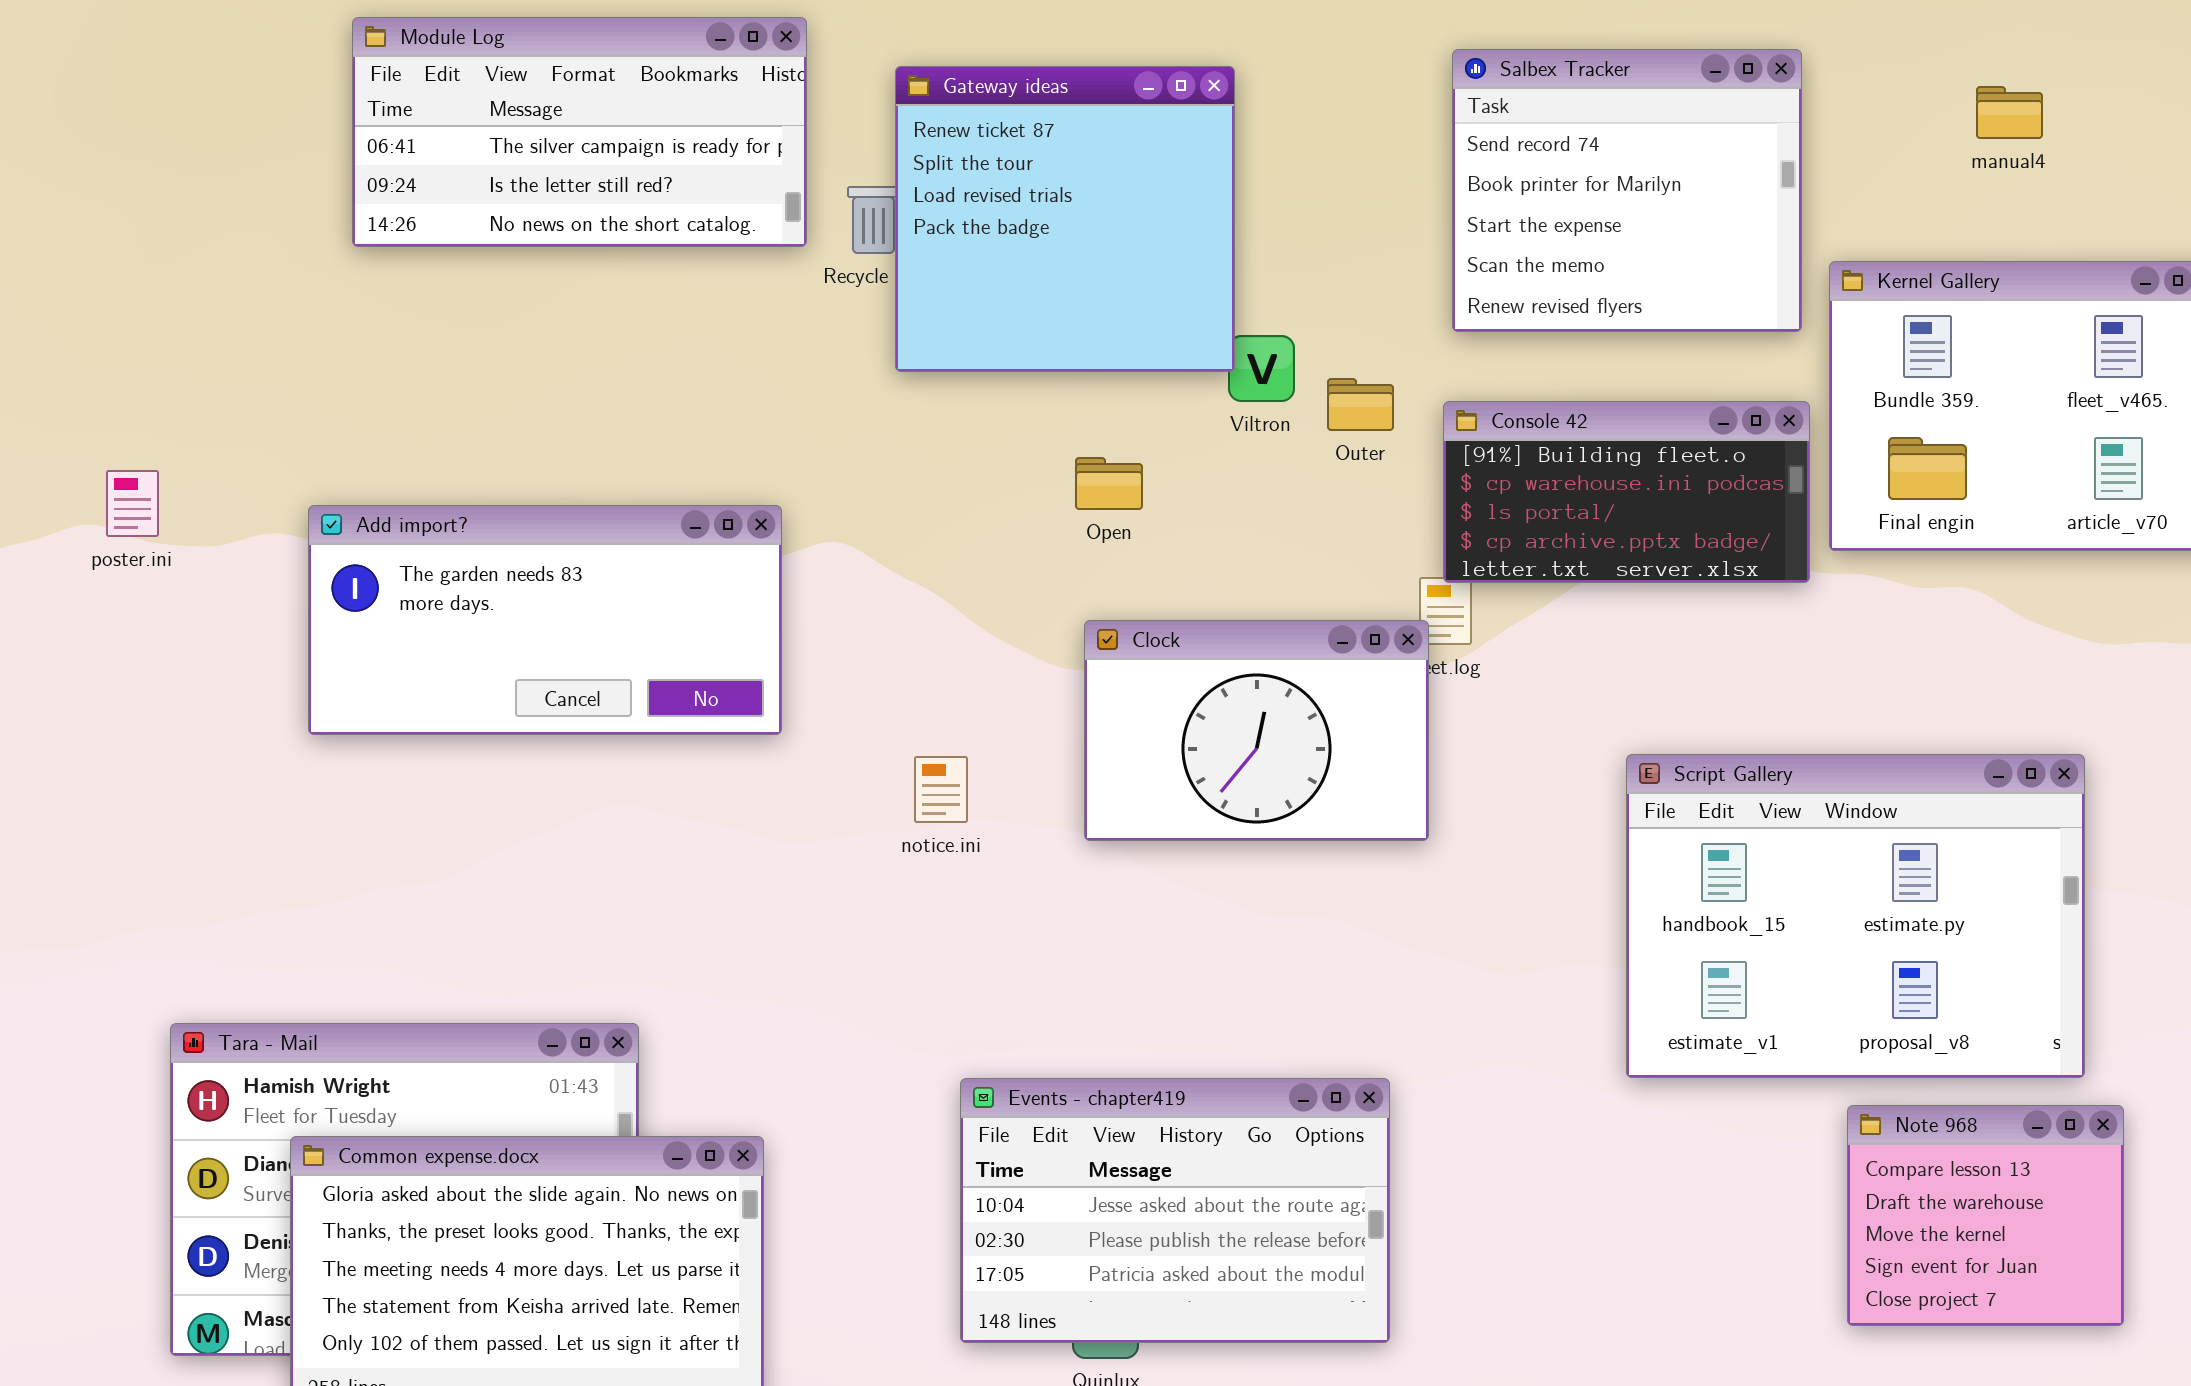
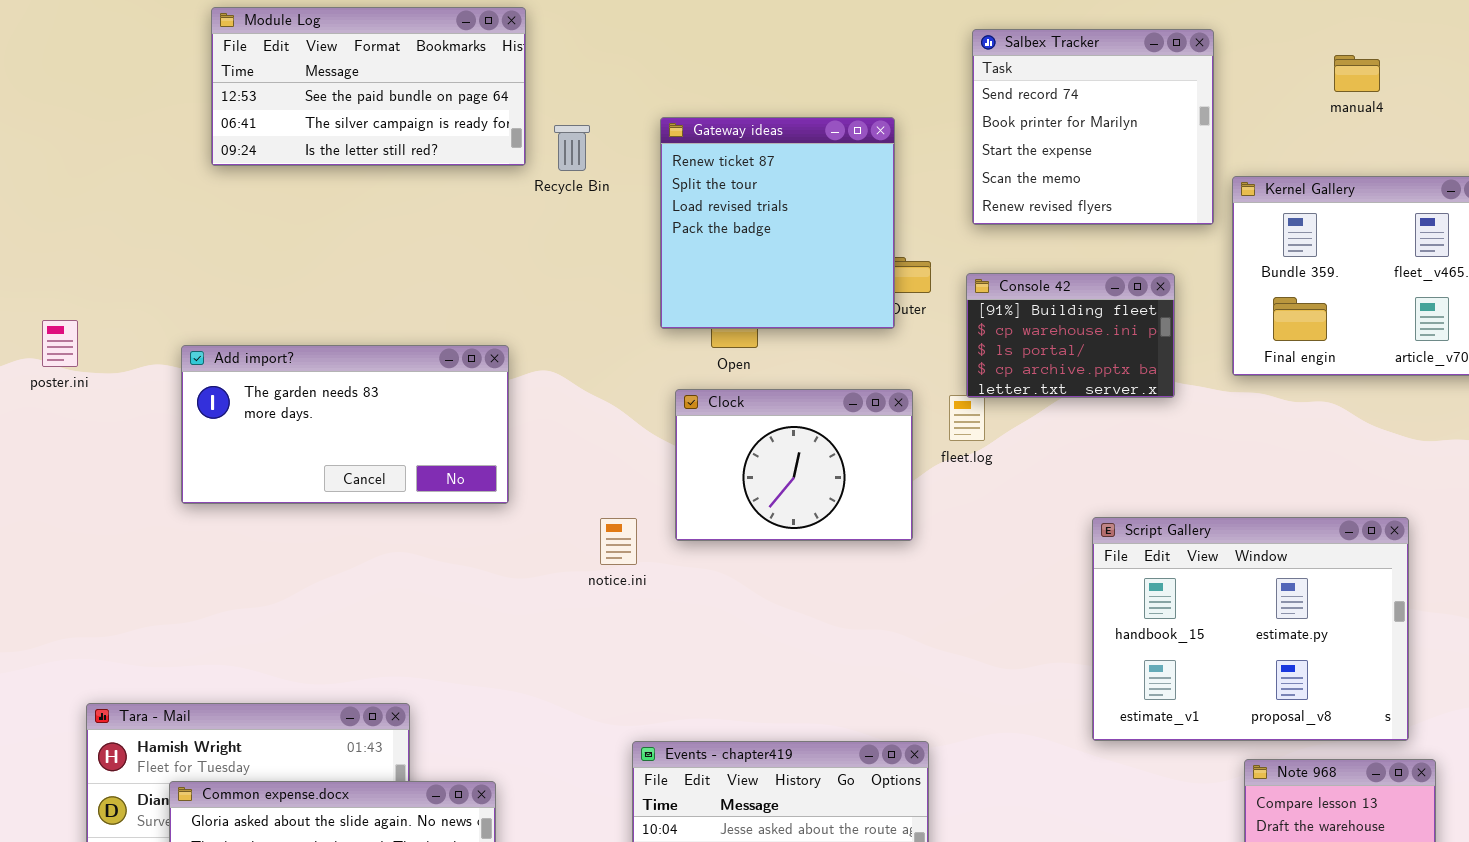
Module Log: [352,17,807,247] -> [211,7,526,166], scrolled up 1 row
Gateway ideas: [895,66,1235,372] -> [660,117,895,329], moved
Console 42: [1443,401,1810,583] -> [966,273,1175,398], resized
Clock: [1084,620,1429,841] -> [675,389,913,541], moved

